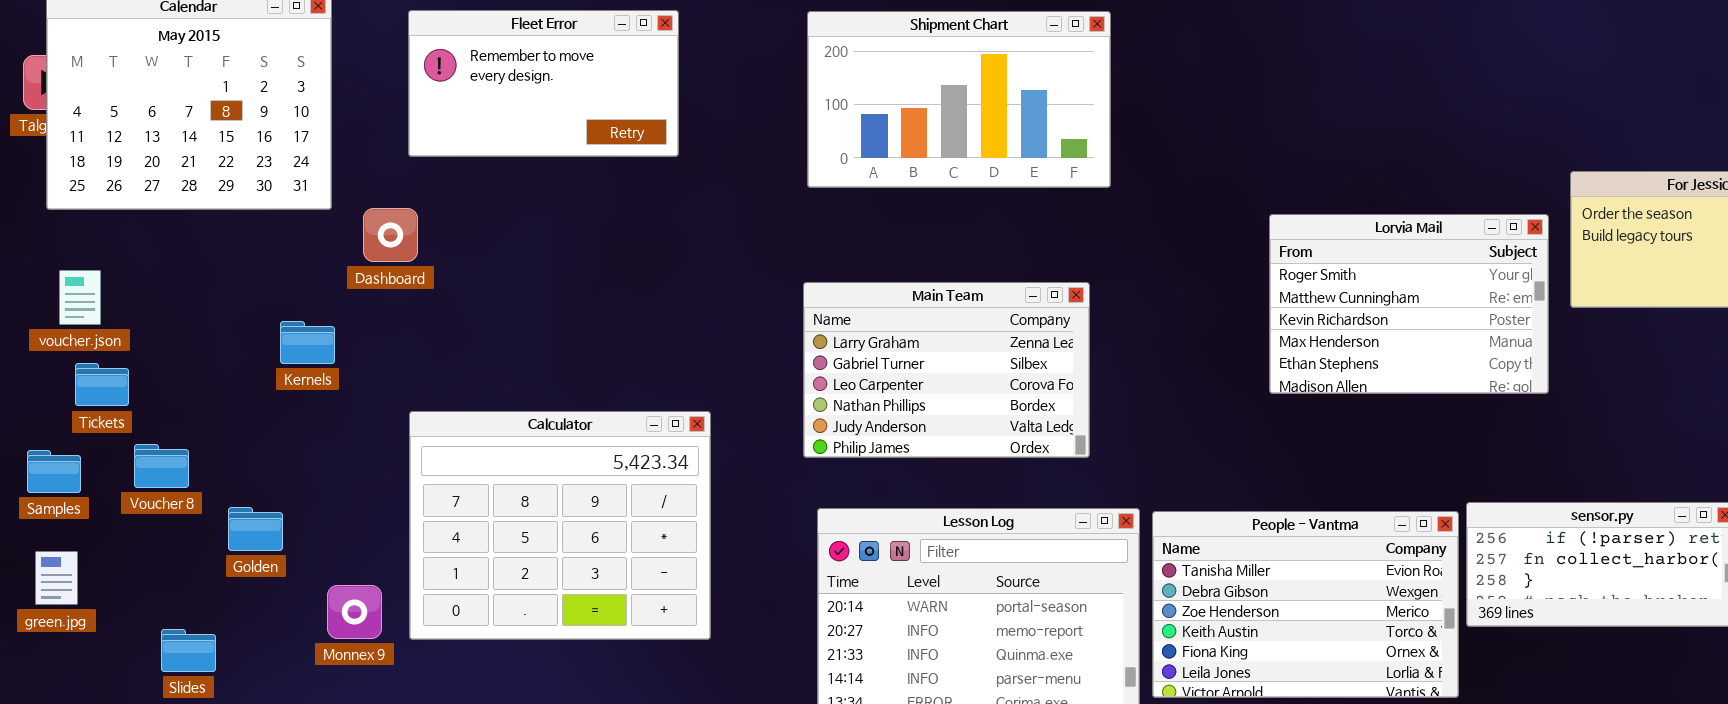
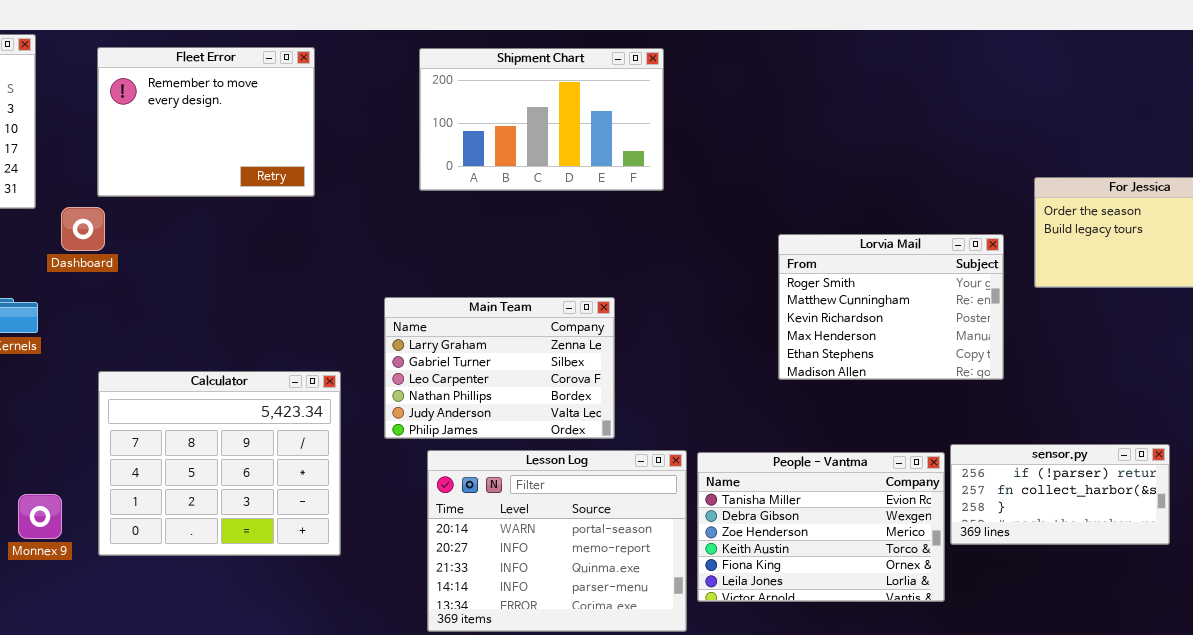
Fleet Error: [408,10,679,157] -> [97,47,315,197], resized
Lorvia Mail: [1269,214,1549,394] -> [778,234,1004,380], moved
Main Team: [803,282,1090,458] -> [384,297,615,439], moved
Monnex 9: [327,585,382,639] -> [18,494,62,539], moved

